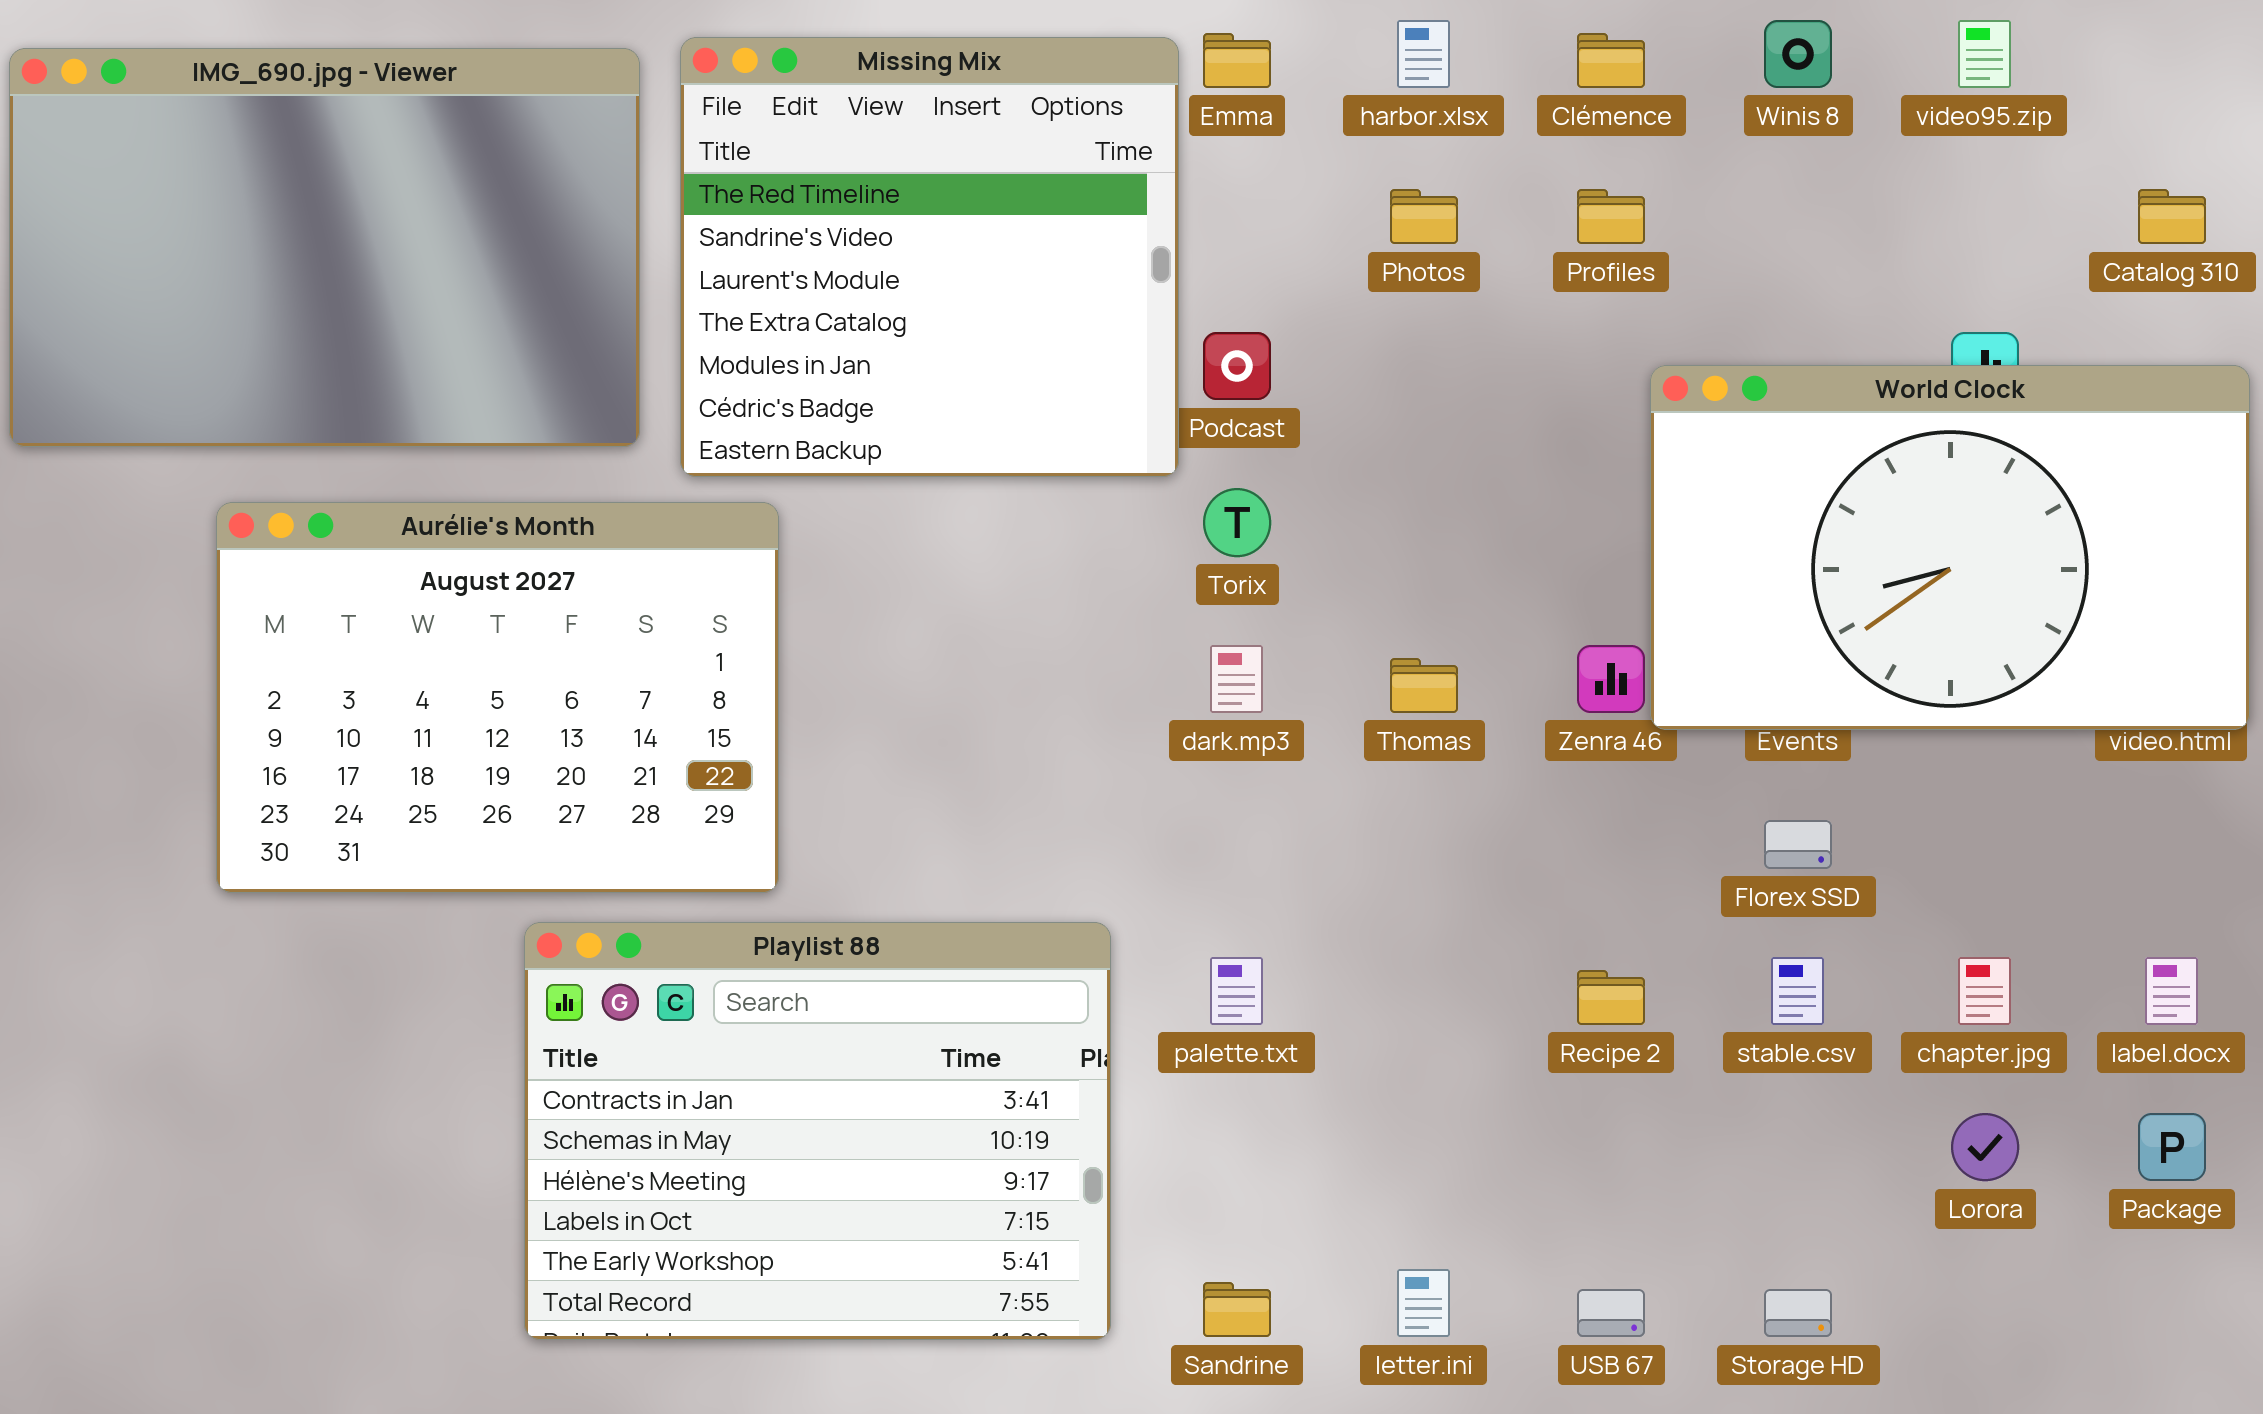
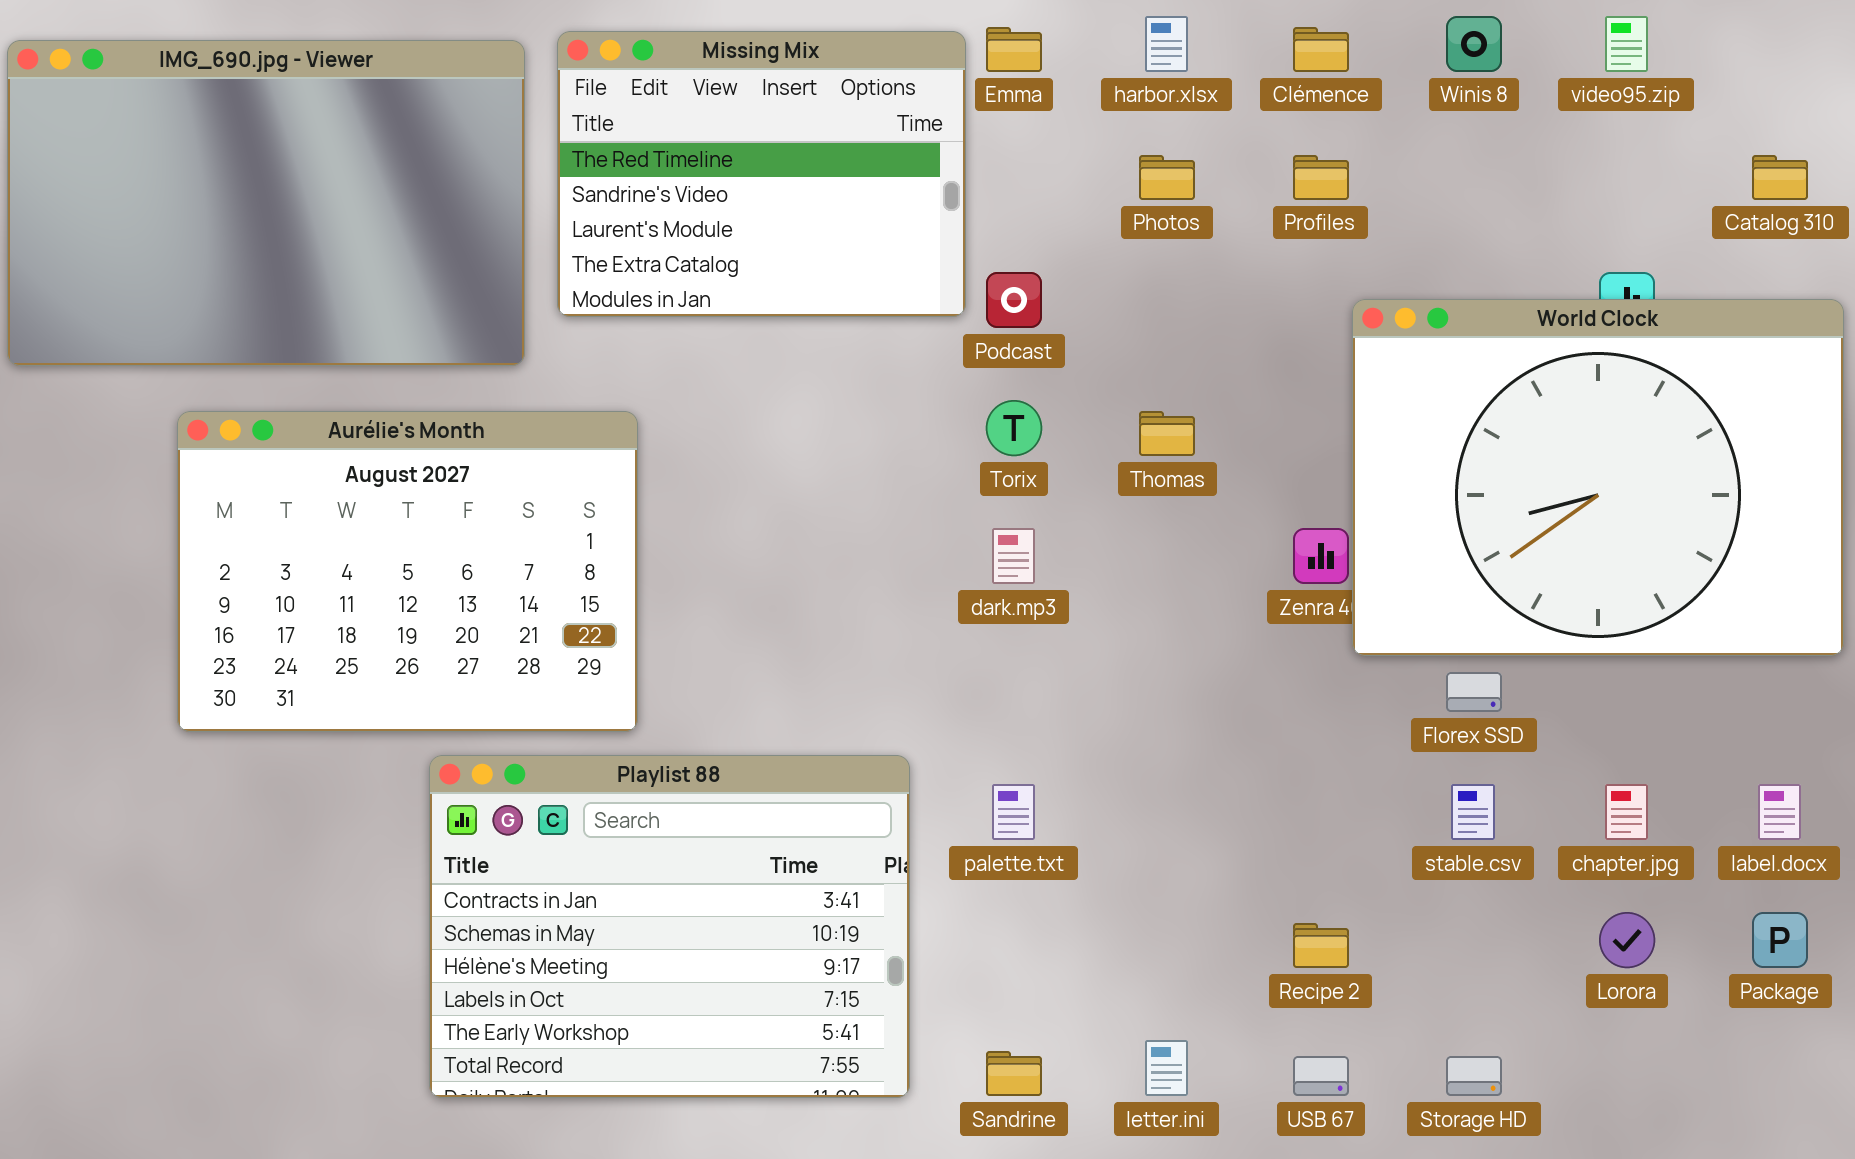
Missing Mix: [680,37,1179,477] -> [557,31,966,317], resized
World Clock: [1650,365,2250,730] -> [1352,299,1844,656], resized
Thomas: [1390,658,1458,713] -> [1139,411,1195,456], moved
Recipe 2: [1577,970,1645,1025] -> [1293,923,1349,968], moved

